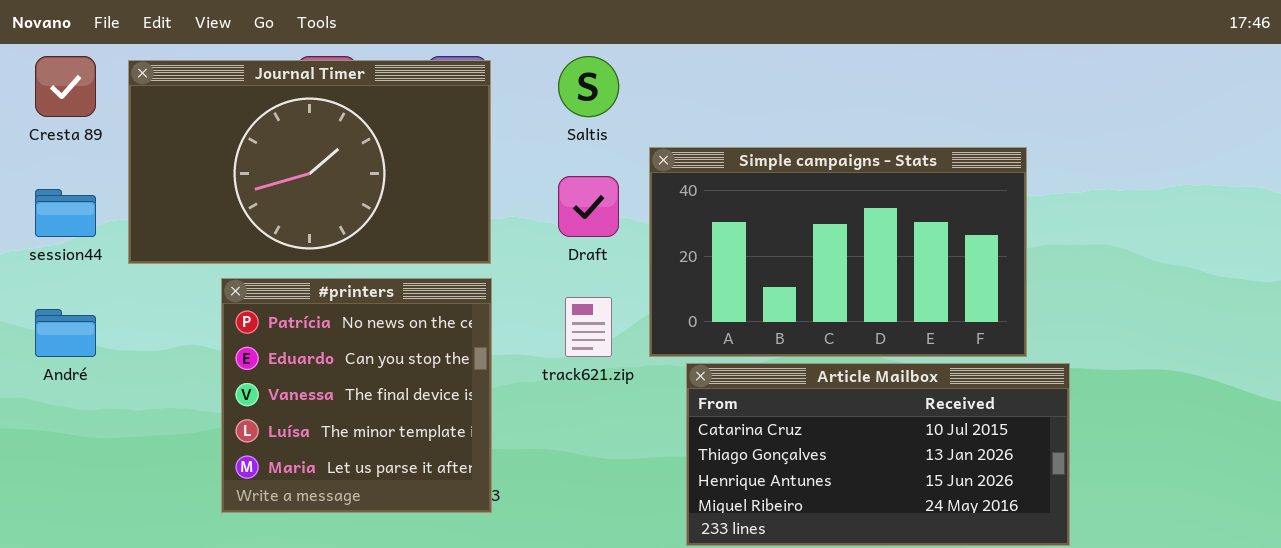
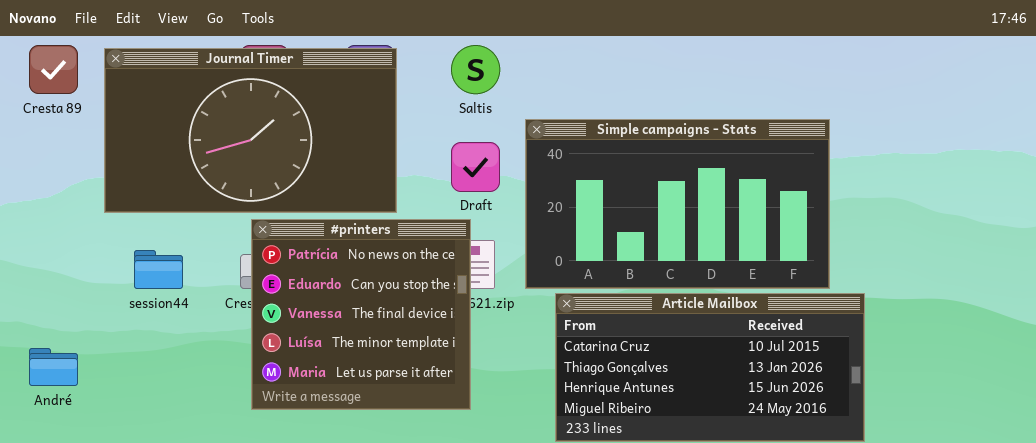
session44: [35,189,96,237] -> [134,250,183,289], moved
#printers: [221,278,492,513] -> [251,219,471,410], moved
André: [35,309,96,357] -> [29,348,78,386], moved

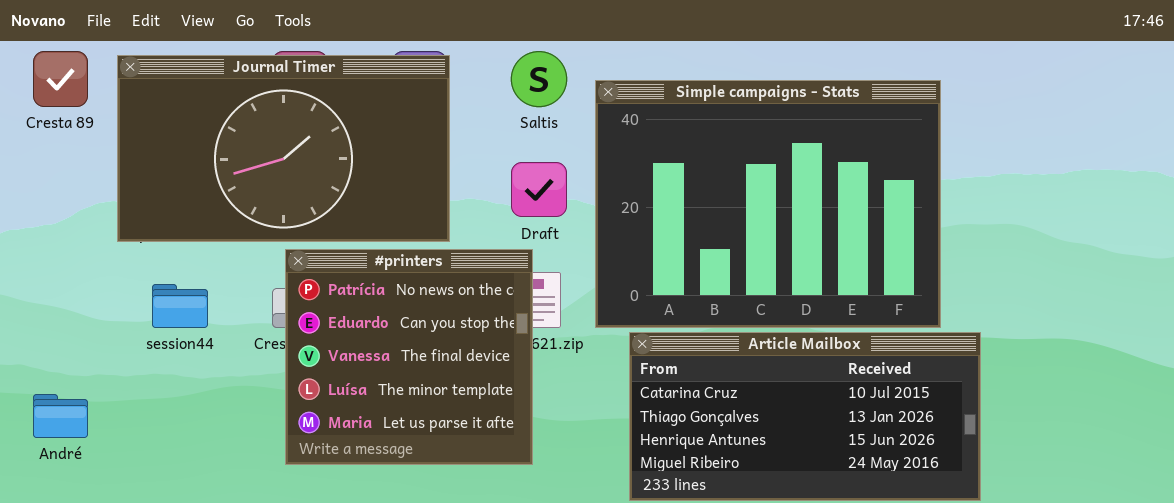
Simple campaigns - Stats: [525,119,830,289] -> [595,80,941,328], resized

